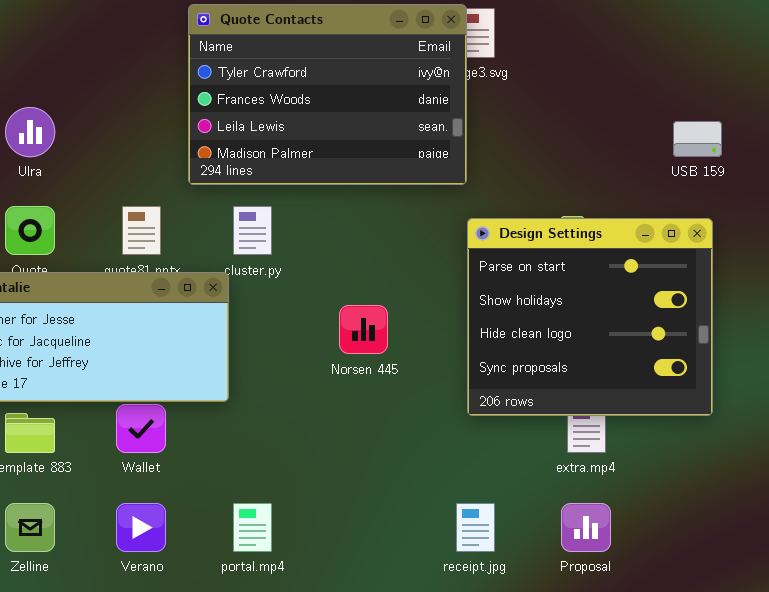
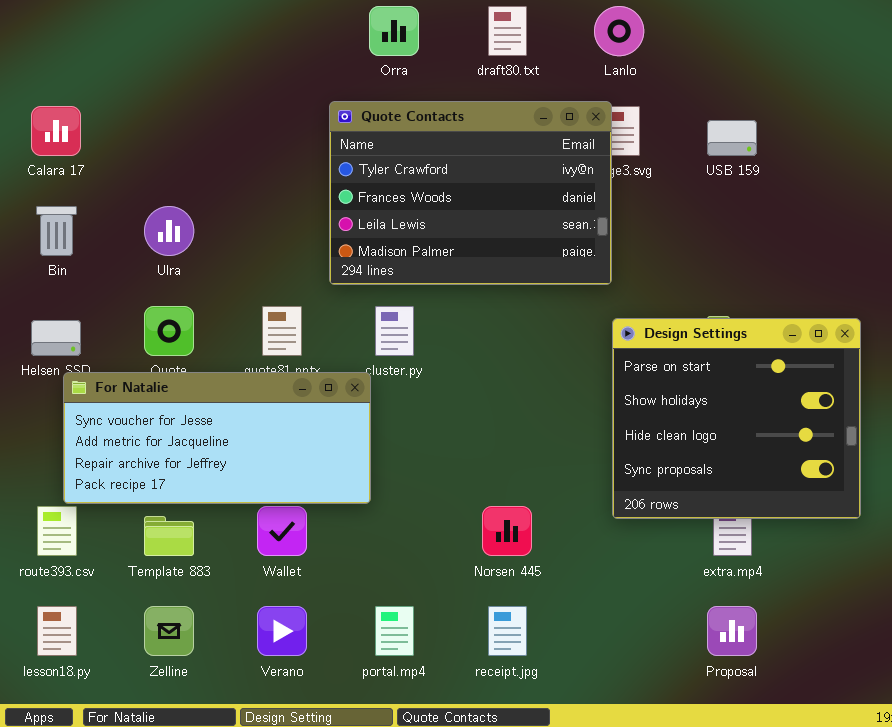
USB 159: [673,121,722,157] -> [707,120,757,156], moved
Norsen 445: [339,305,388,354] -> [482,506,532,556], moved
receipt.jpg: [456,503,495,552] -> [488,606,527,656], moved

